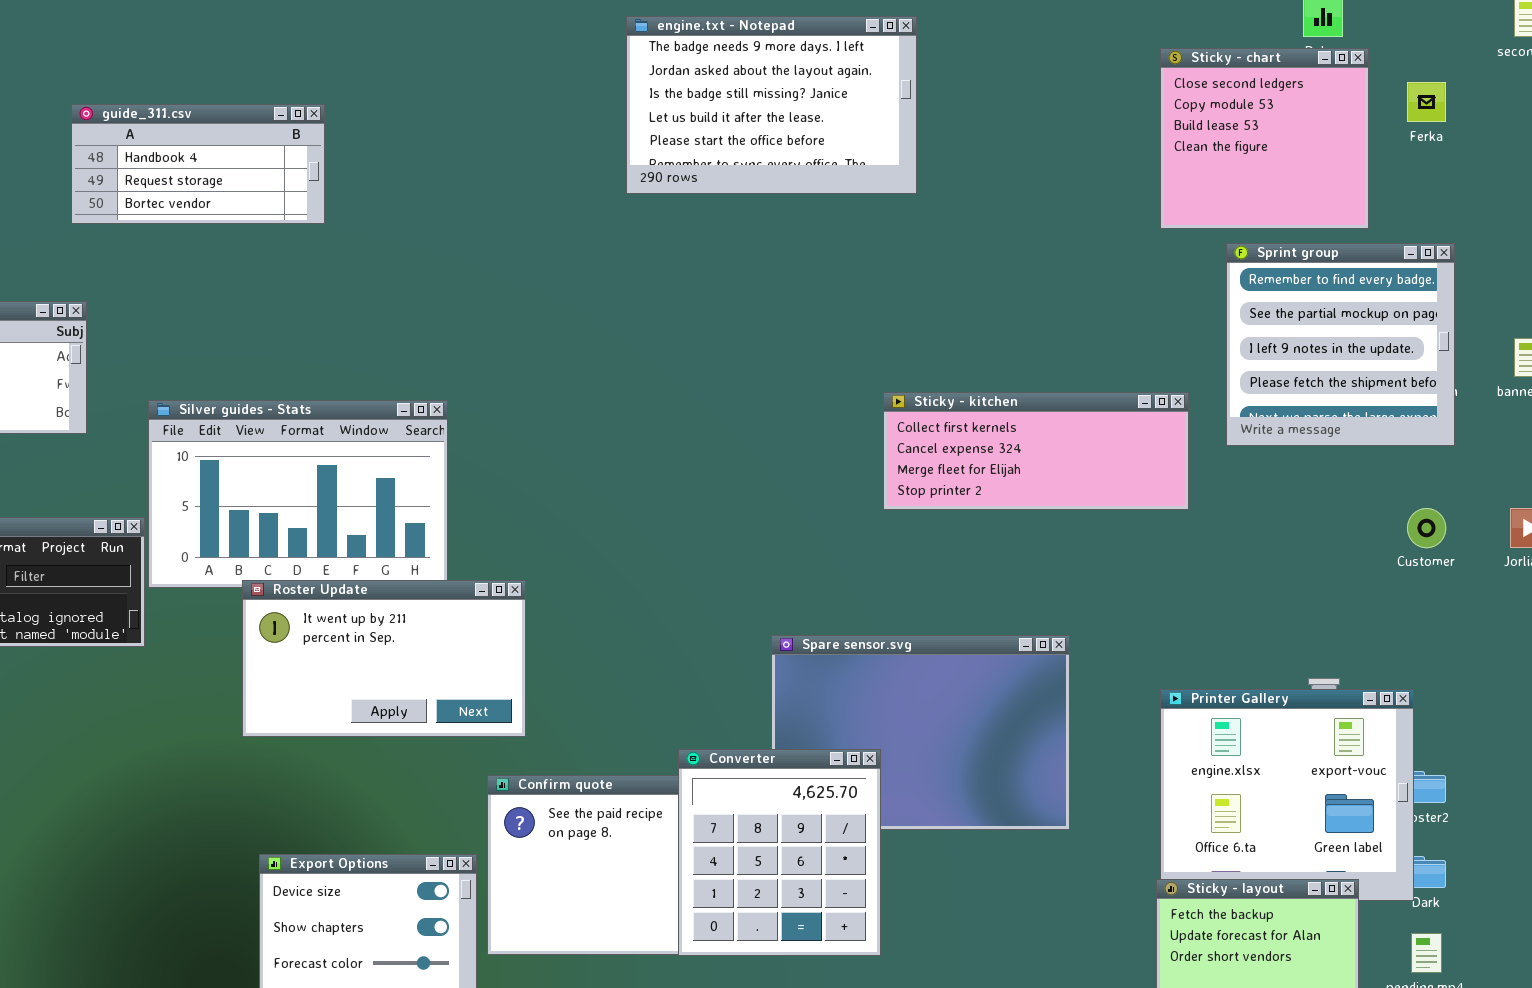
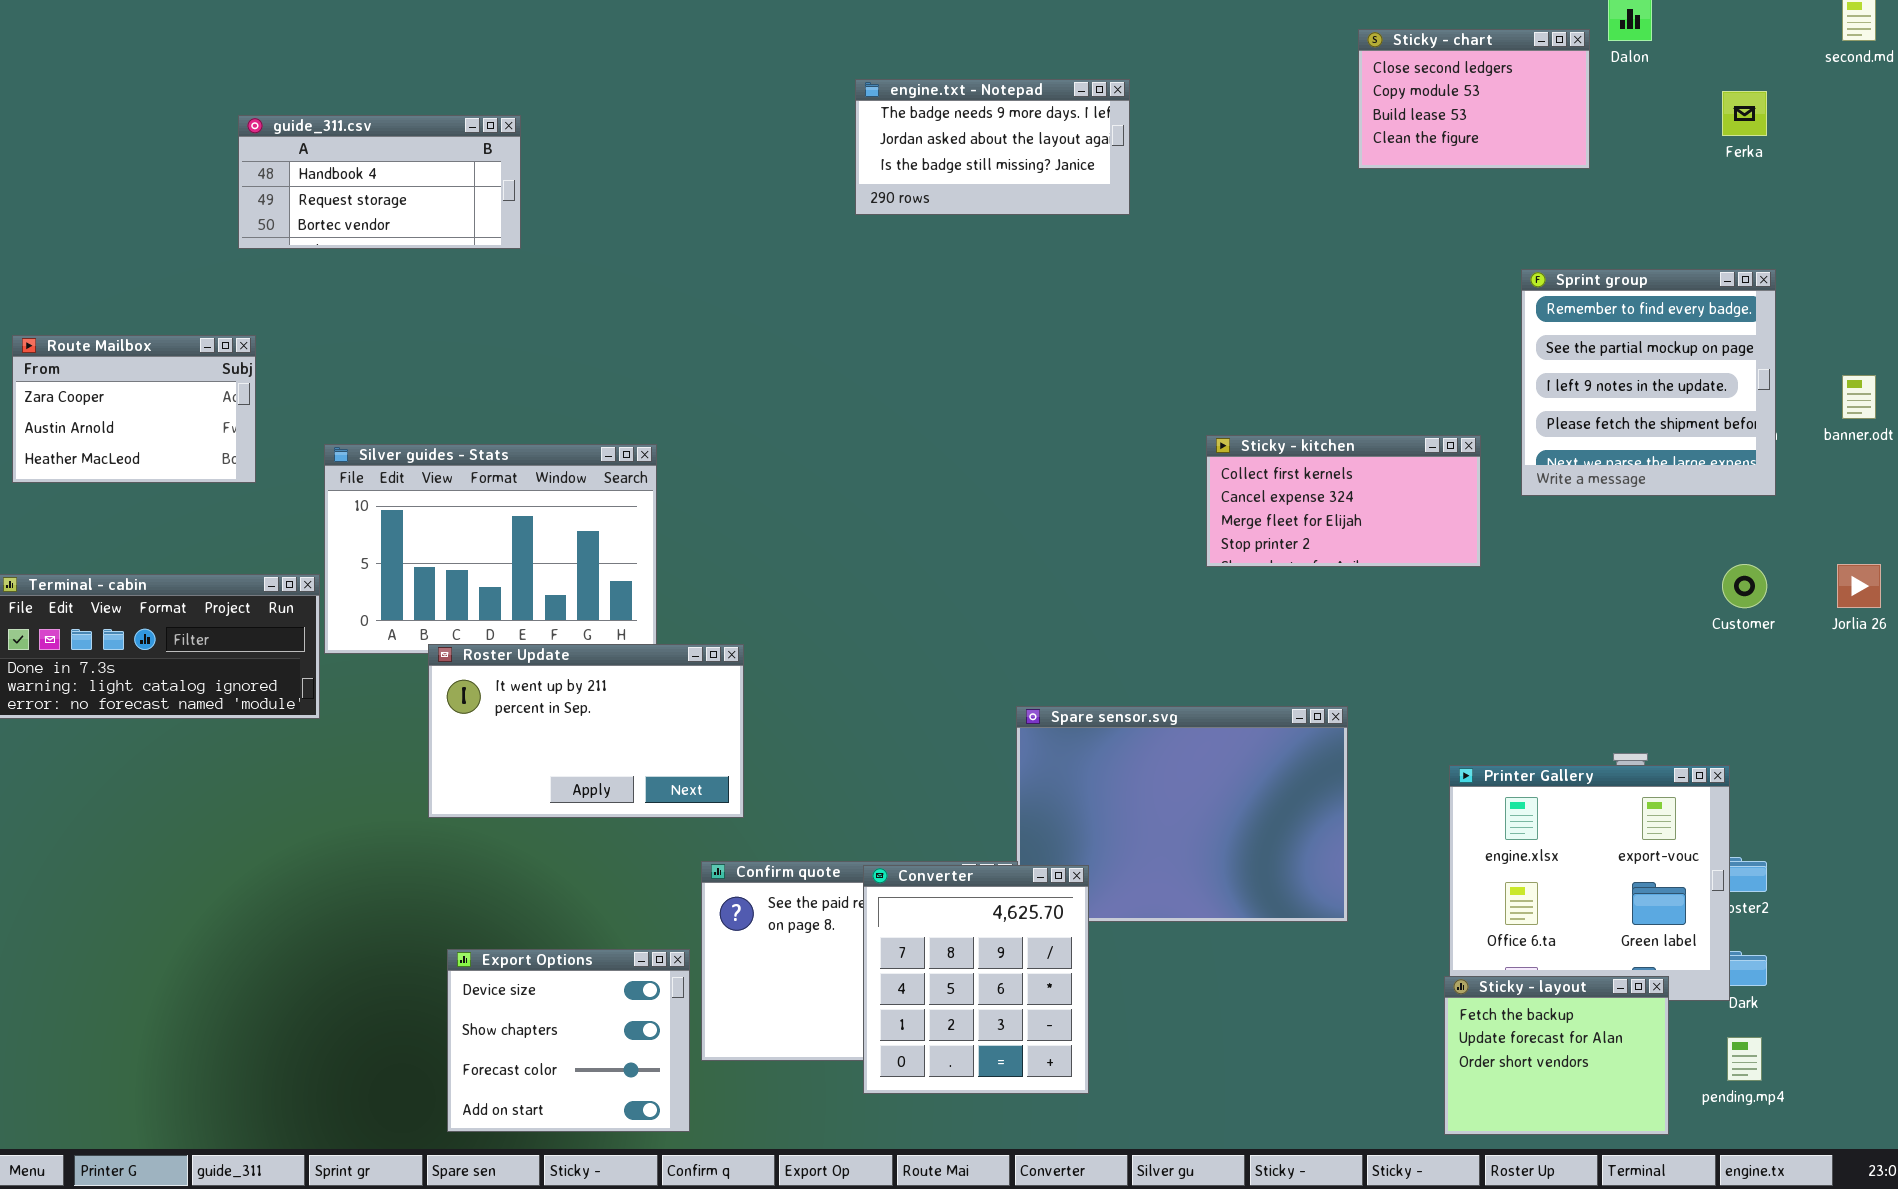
engine.txt - Notepad: [626,16,917,194] -> [855,79,1130,215], resized
Sticky - chart: [1160,48,1369,229] -> [1358,29,1590,169], moved, resized
Sticky - kitchen: [883,392,1189,510] -> [1206,435,1481,567], resized
Converter: [678,749,881,956] -> [863,865,1089,1094], moved

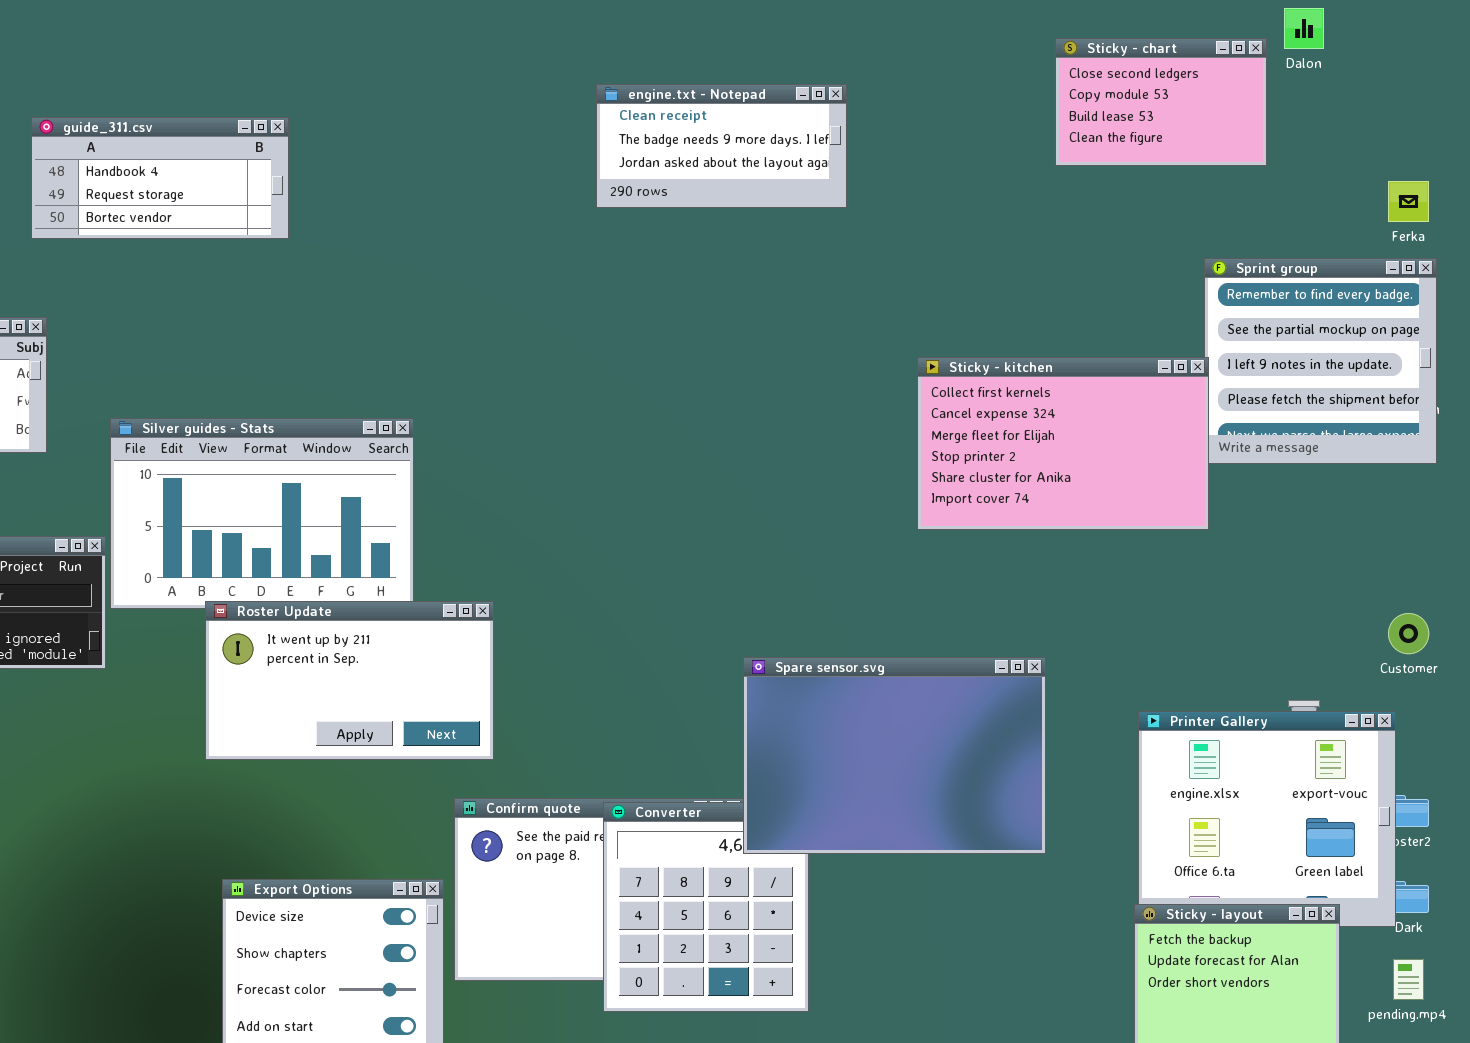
engine.txt - Notepad: [855,79,1130,215] -> [596,84,847,208], scrolled up 1 row
Ferka: [1722,91,1767,136] -> [1388,181,1429,222], moved
Sticky - kitchen: [1206,435,1481,567] -> [917,357,1209,530], resized
Customer: [1722,564,1767,608] -> [1388,613,1429,654], moved
Spare sensor.svg: [1016,706,1348,922] -> [743,657,1046,854], raised

